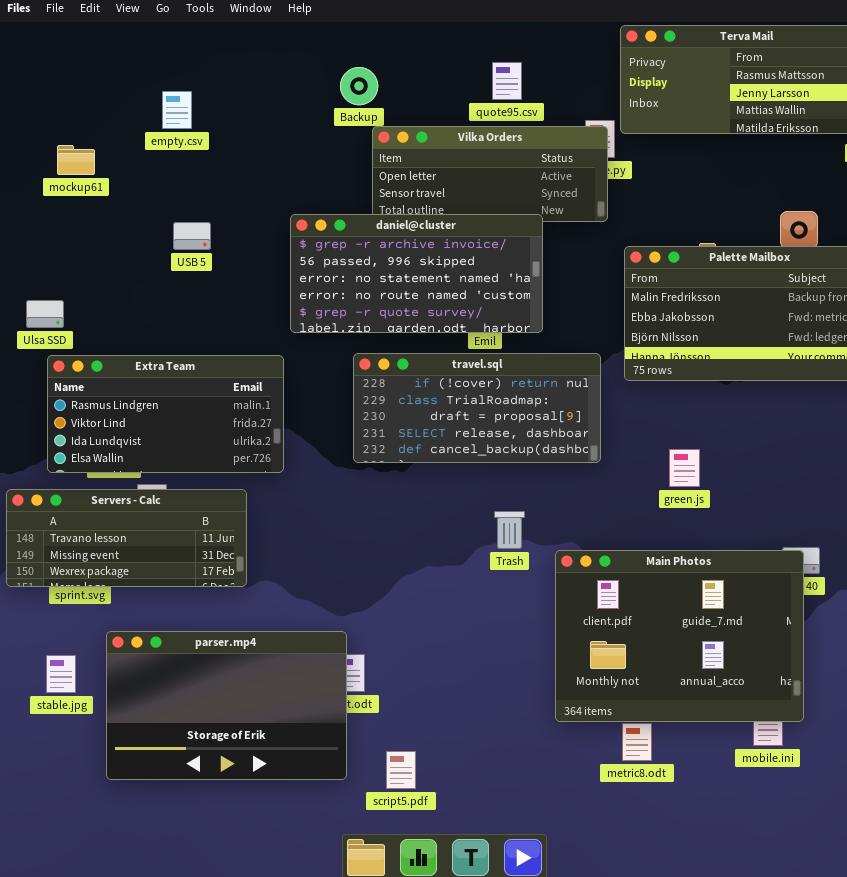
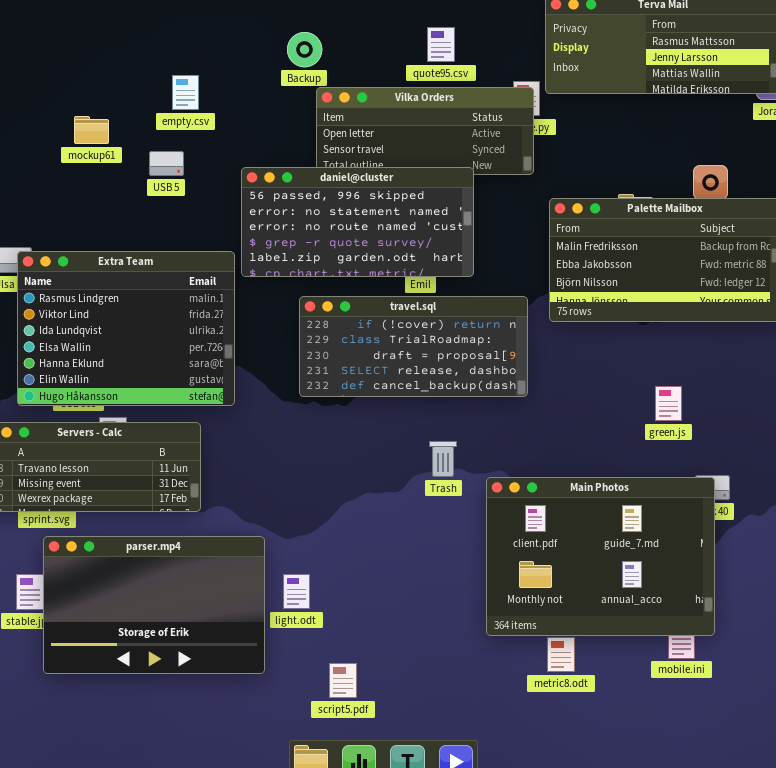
empty.csv: [162,91,192,129] -> [172,75,199,110], moved
mockup61: [57,145,95,175] -> [74,116,109,144], moved
daniel@cluster: [290,214,543,333] -> [241,167,474,277], scrolled down 1 row
USB 5: [173,222,211,250] -> [149,151,184,176], moved
Extra Team: [47,355,284,473] -> [17,251,235,406], resized
green.js: [669,449,700,487] -> [655,386,682,421], moved
parser.mp4: [106,631,347,780] -> [43,536,265,674], moved

